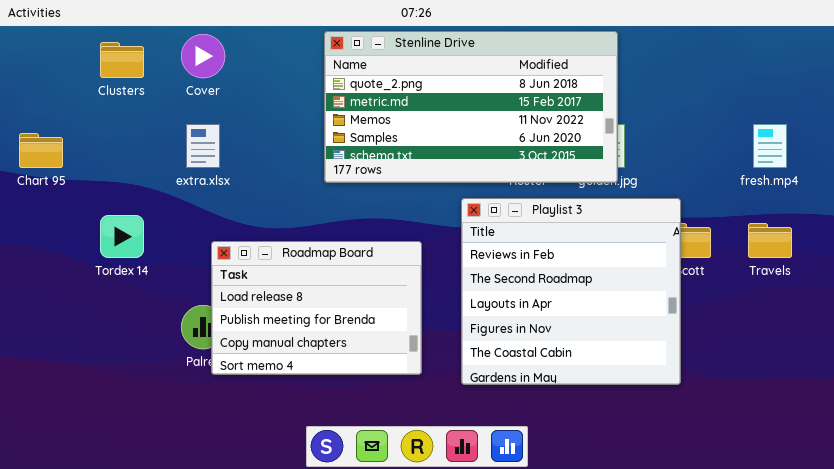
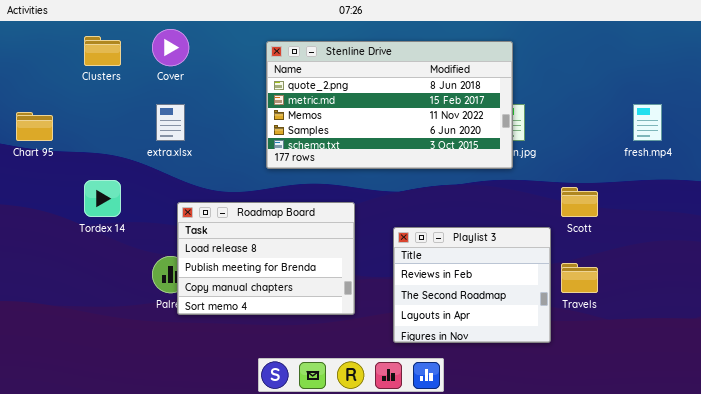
Stenline Drive: [324,31,618,183] -> [266,41,513,169], moved
Playlist 3: [461,198,681,385] -> [393,227,551,343], moved, resized
Travels: [748,223,792,258] -> [561,263,598,293], moved

